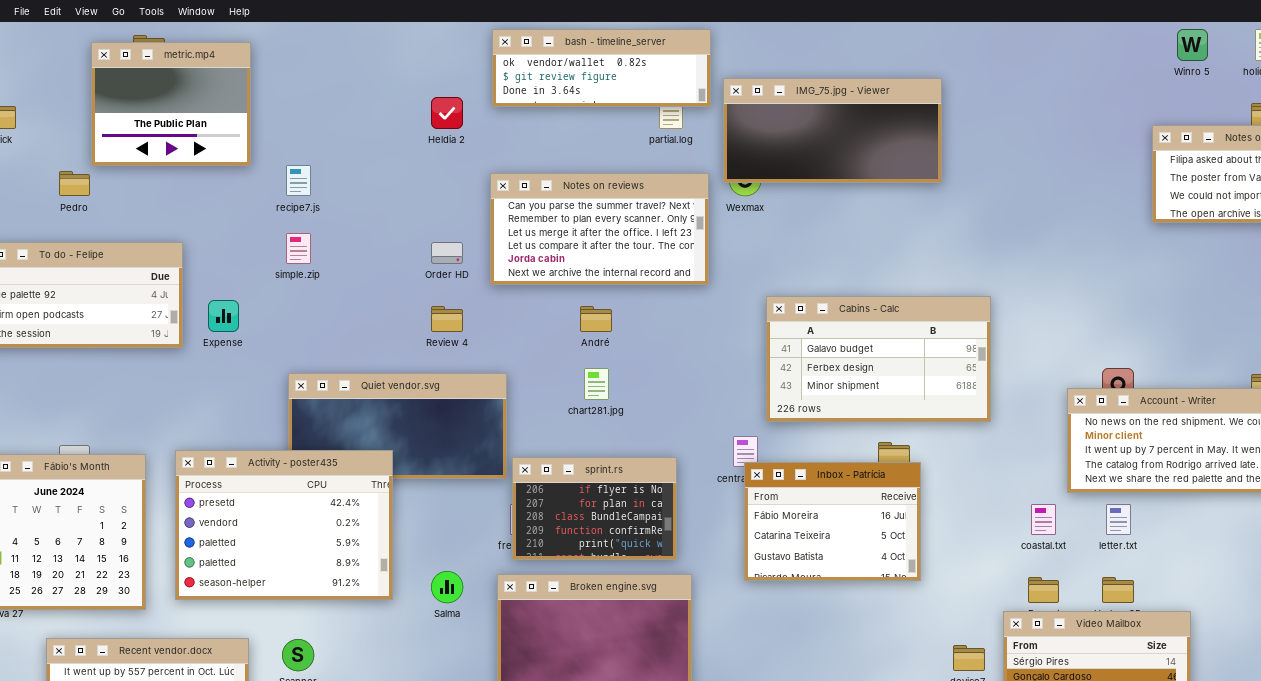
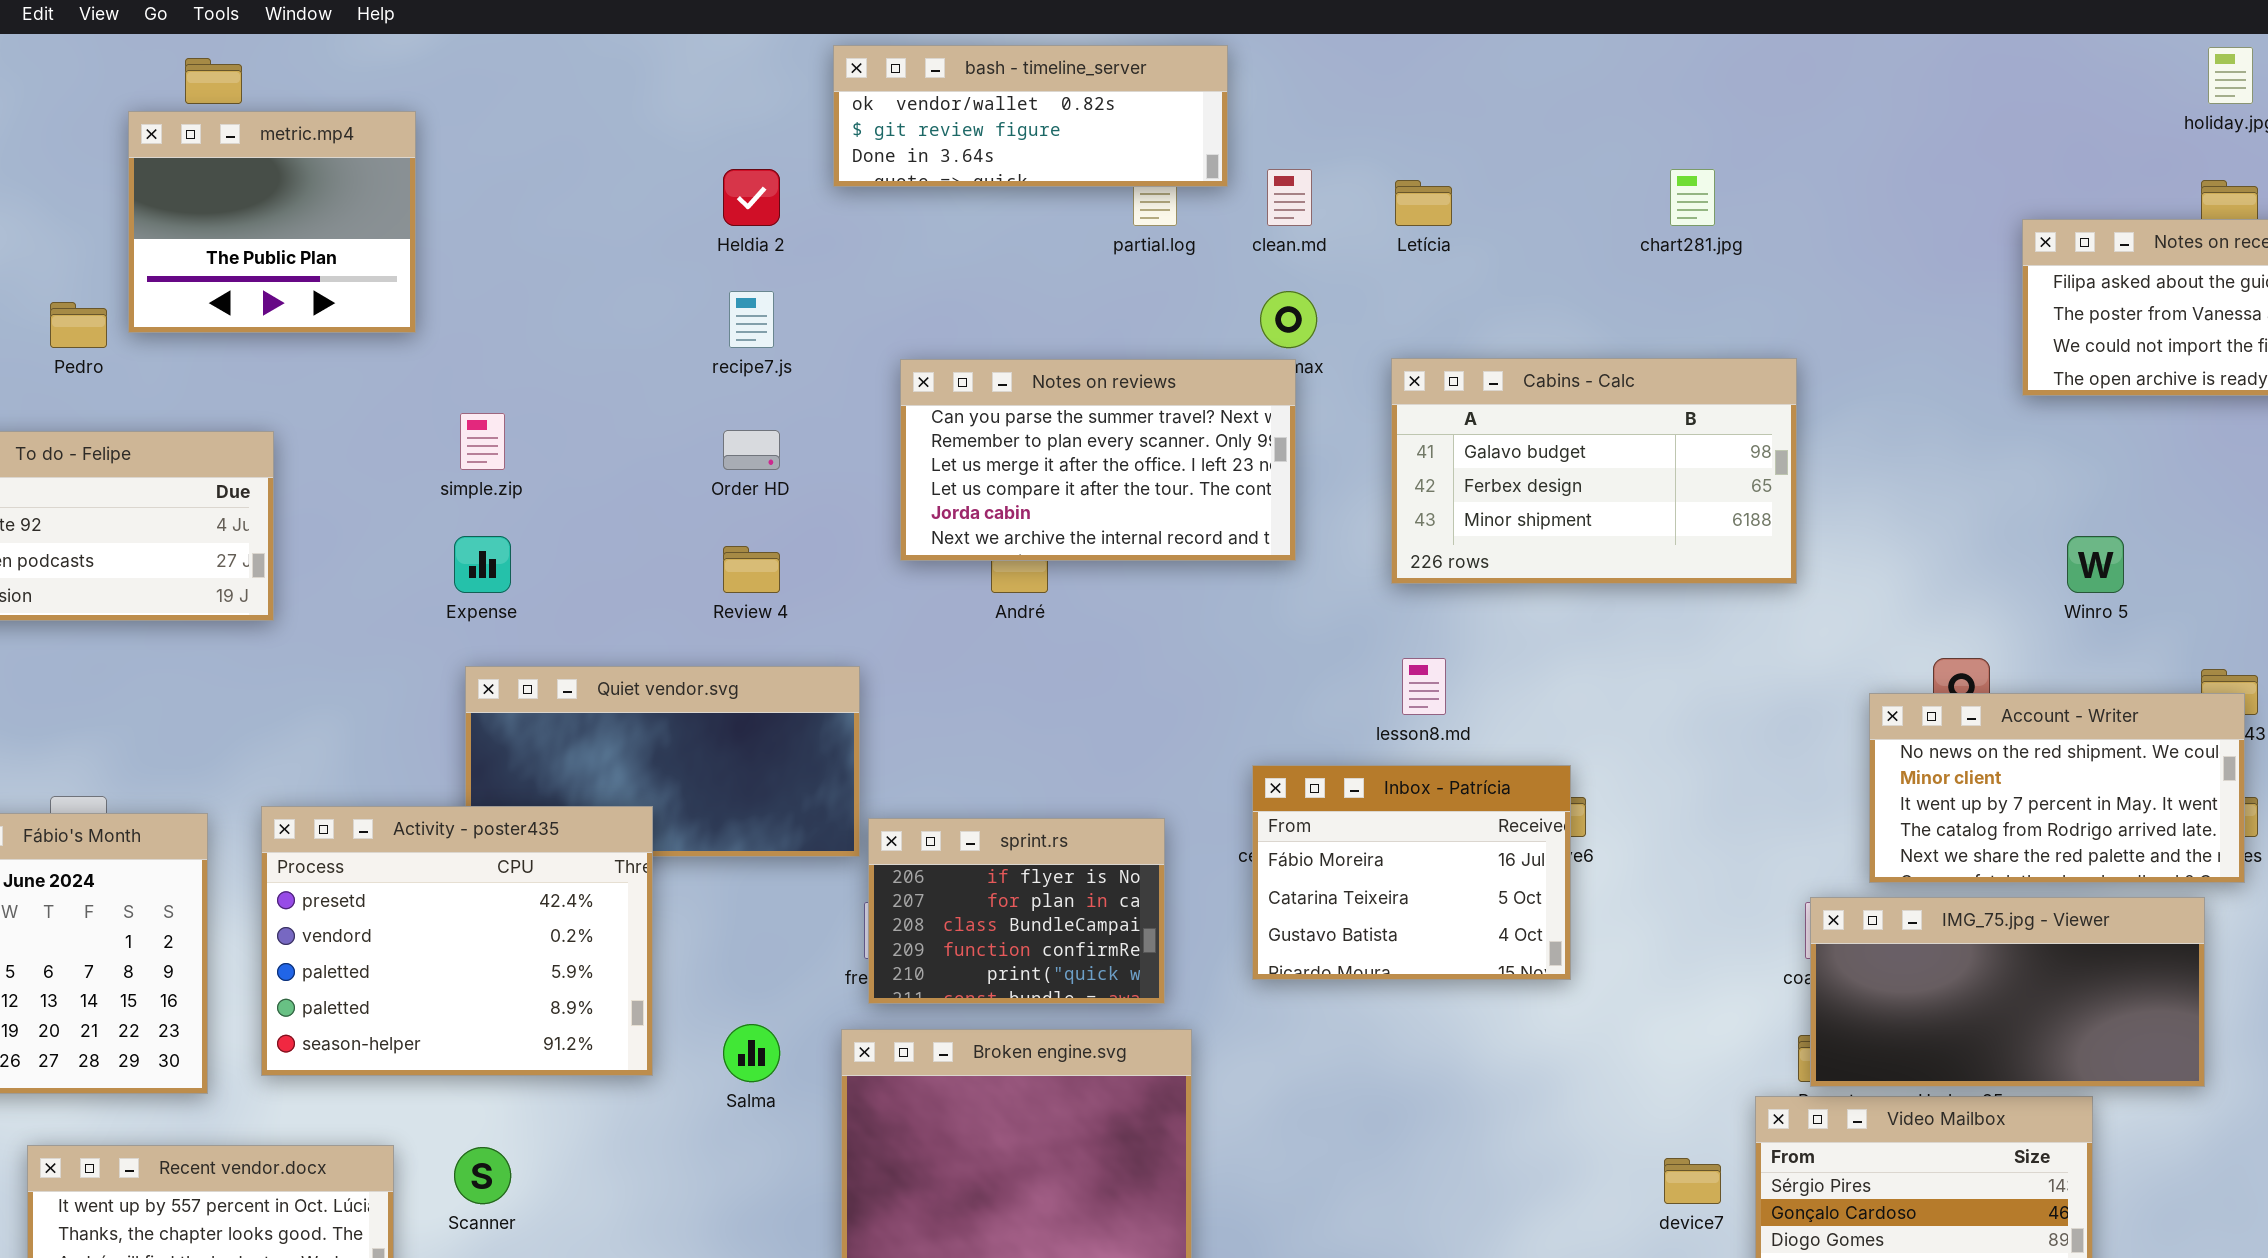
Winro 5: [1177,29,1208,61] -> [2067,536,2124,593], moved
metric.mp4: [91,42,251,166] -> [128,111,416,333], moved
IMG_75.jpg - Viewer: [723,78,942,183] -> [1810,897,2205,1087], moved
recipe7.js: [286,165,311,196] -> [729,291,774,348], moved
Notes on reviews: [490,173,709,285] -> [900,359,1296,561], moved
Cabins - Calc: [766,296,991,422] -> [1391,358,1797,584], moved
Expense: [208,300,239,332] -> [454,536,511,593], moved
chart281.jpg: [584,368,609,400] -> [1670,169,1715,226], moved
Inbox - Patrícia: [744,462,921,581] -> [1252,765,1571,980], moved

